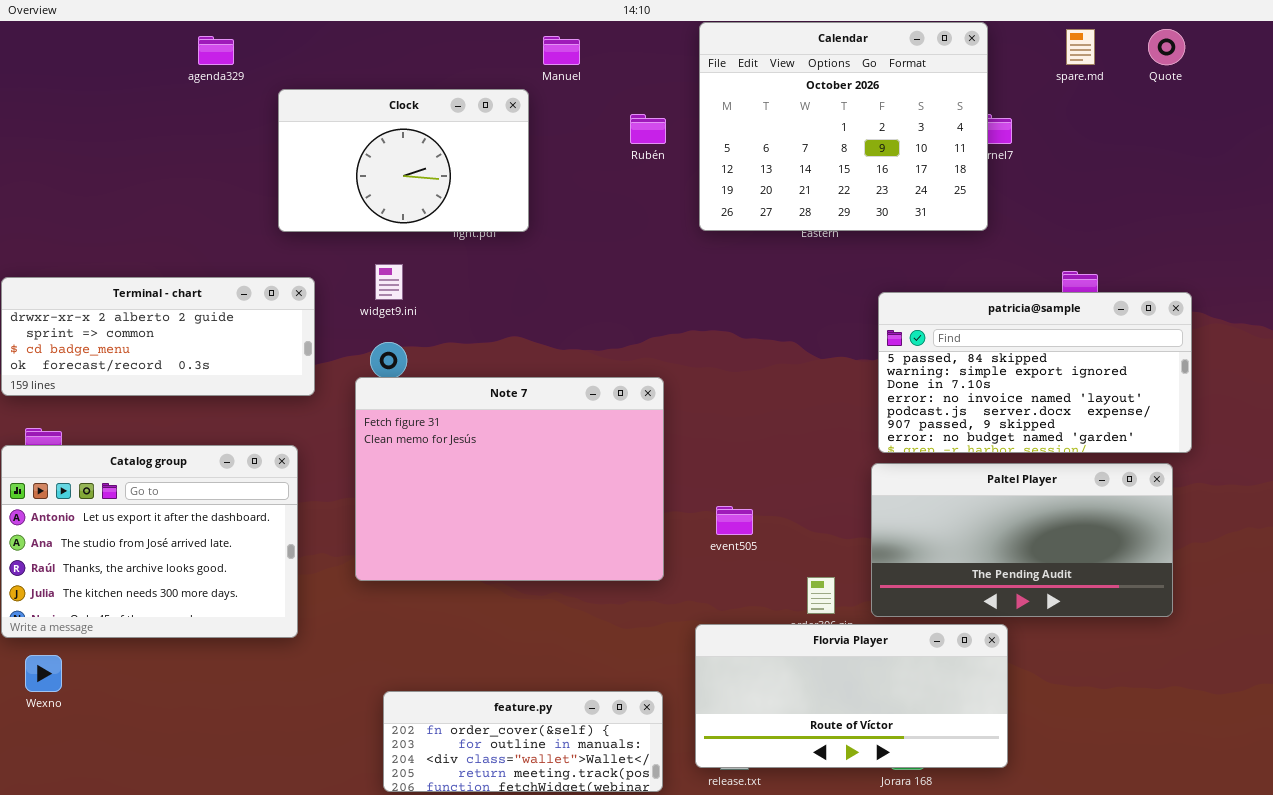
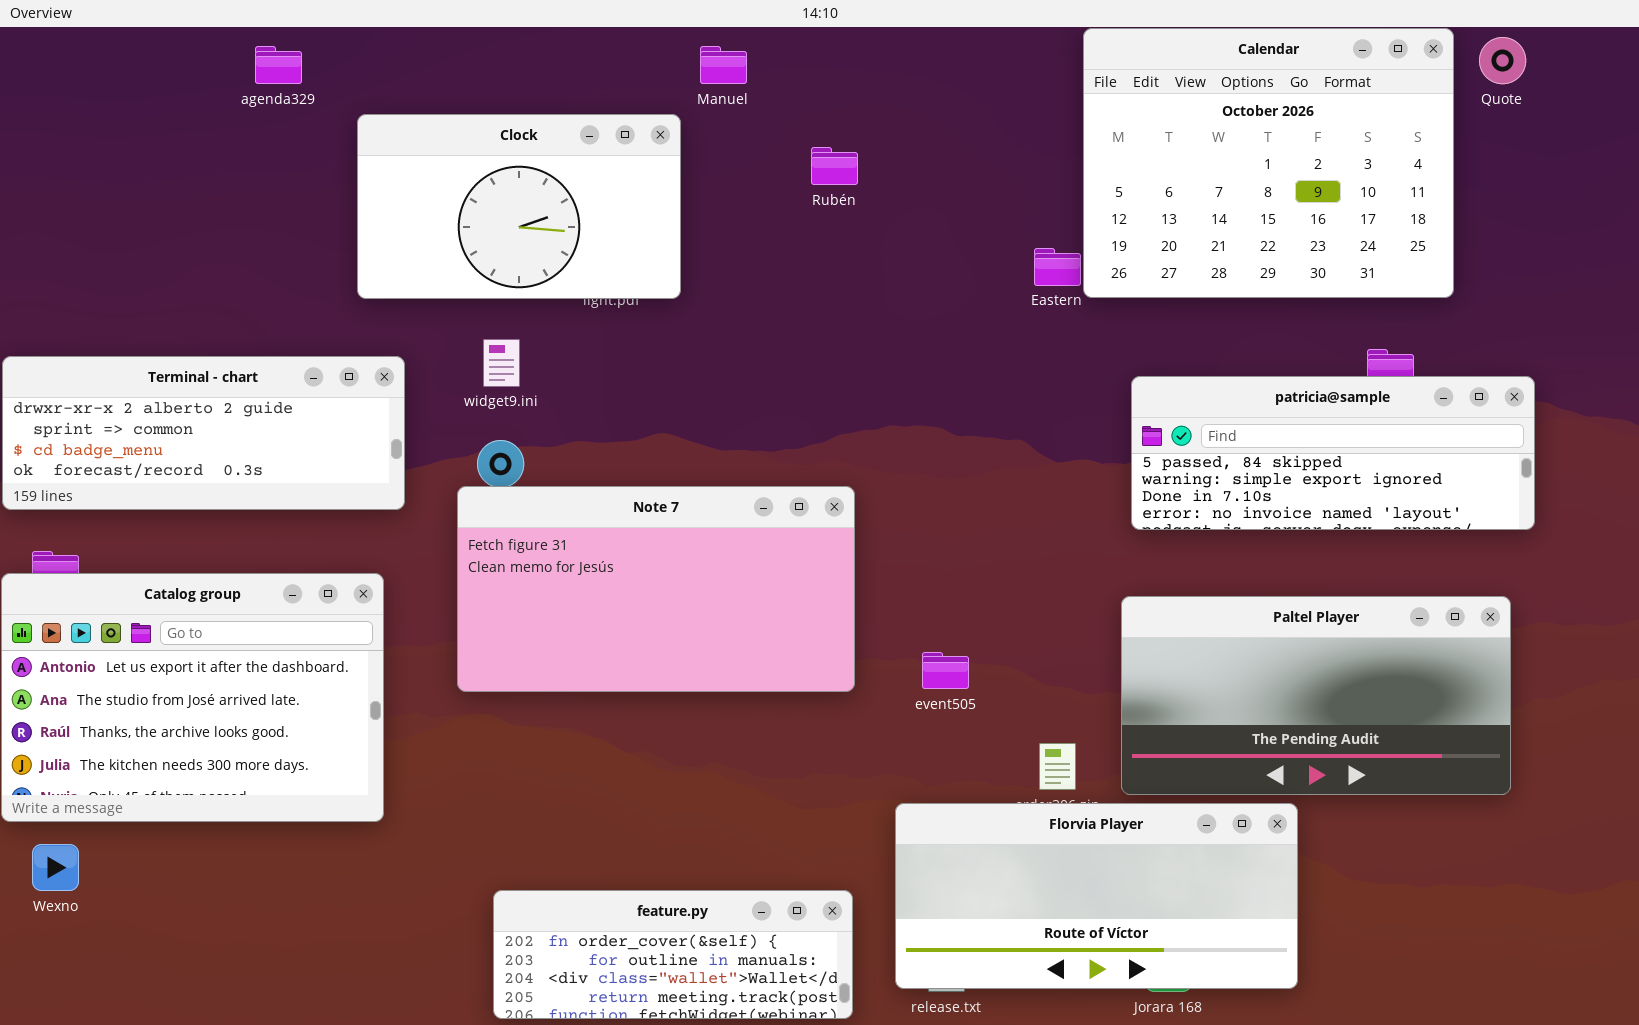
Calendar: [699,22,988,231] -> [1083,28,1454,298], moved
patricia@sample: [878,292,1192,453] -> [1131,376,1535,530], resized
Note 7: [355,377,664,581] -> [457,486,855,692], resized

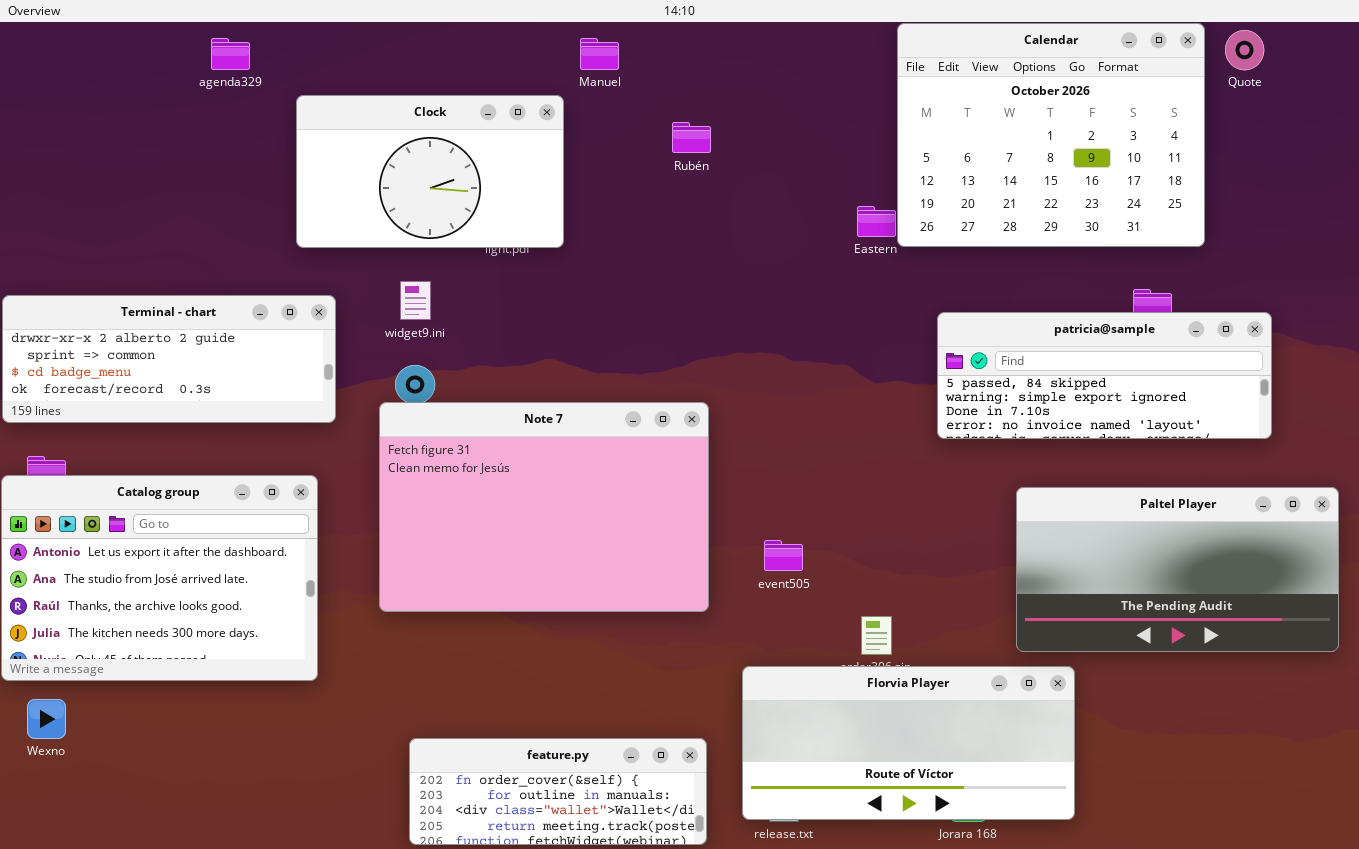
Note 7: [457,486,855,692] -> [379,402,709,612], resized
Paltel Player: [1121,596,1511,795] -> [1016,487,1339,652], moved

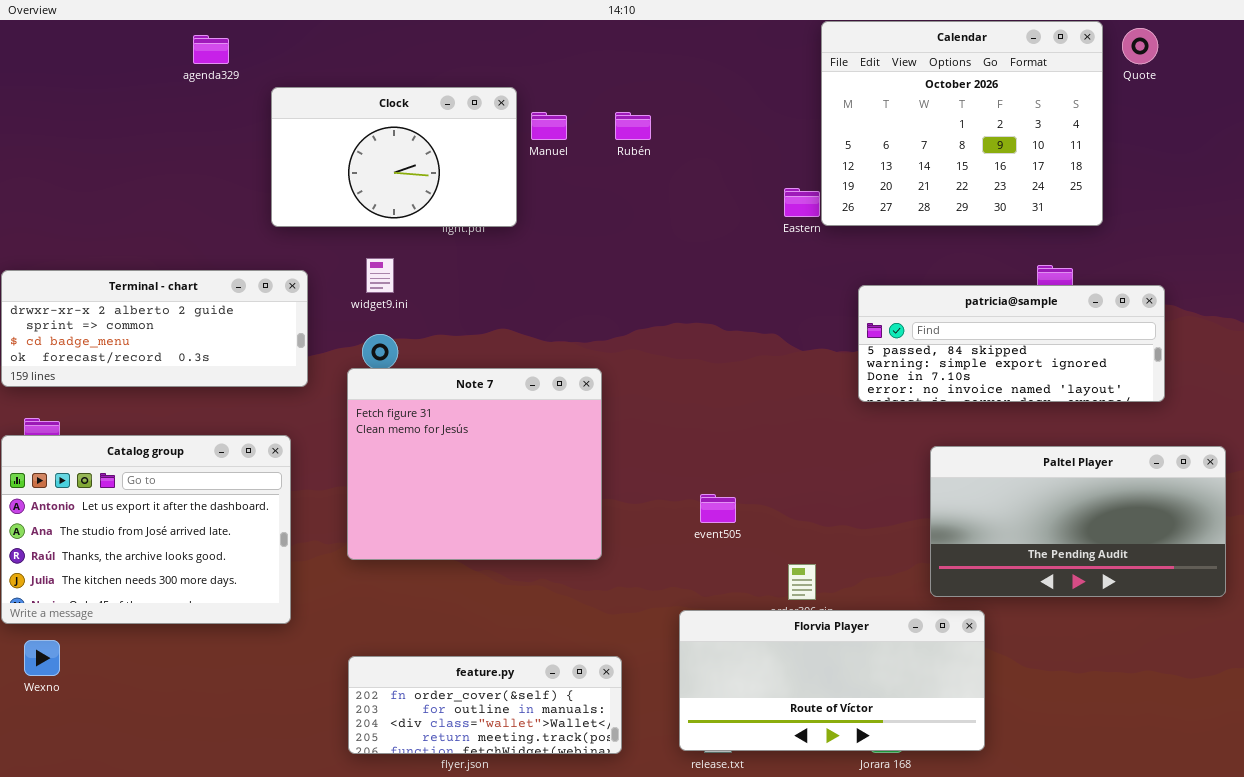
Manuel: [580,38,619,70] -> [531,112,567,140], moved
Note 7: [379,402,709,612] -> [347,368,602,560], resized
feature.py: [409,738,707,845] -> [348,656,622,754], moved

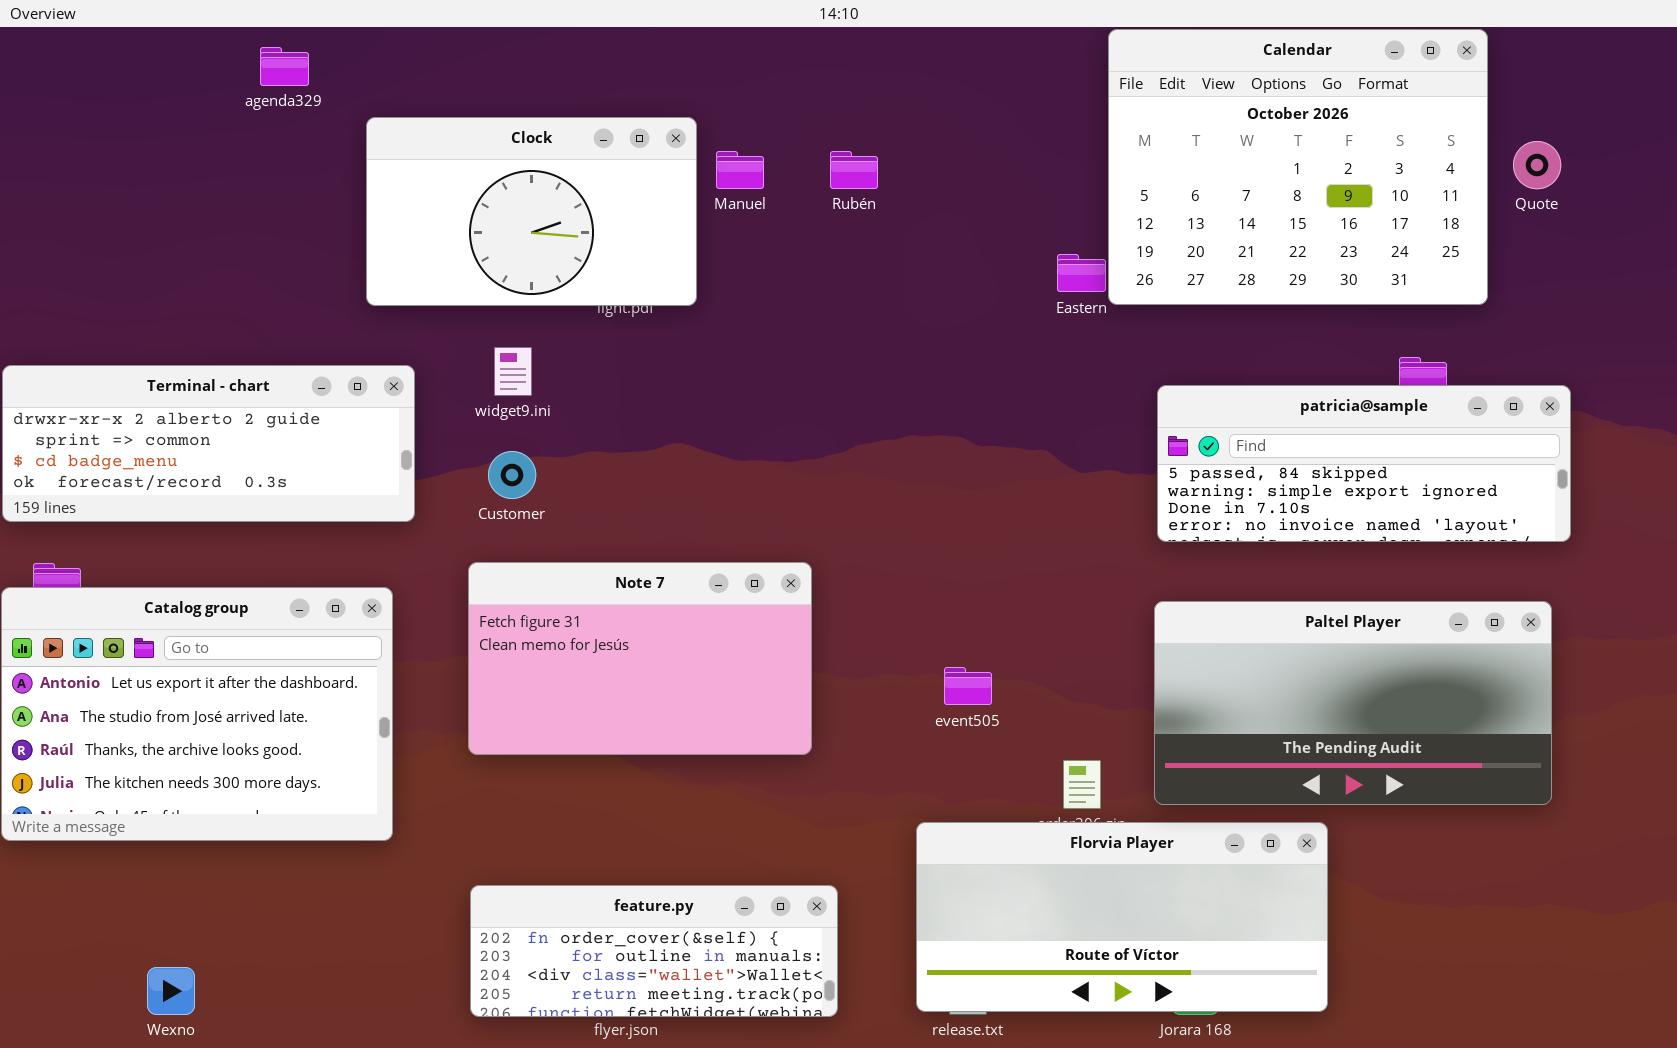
Quote: [1122,28,1158,64] -> [1513,141,1561,189], moved
Note 7: [347,368,602,560] -> [468,562,812,755], resized
Paltel Player: [930,446,1226,597] -> [1154,601,1552,805], moved
Wexno: [24,640,60,676] -> [147,967,195,1015], moved

